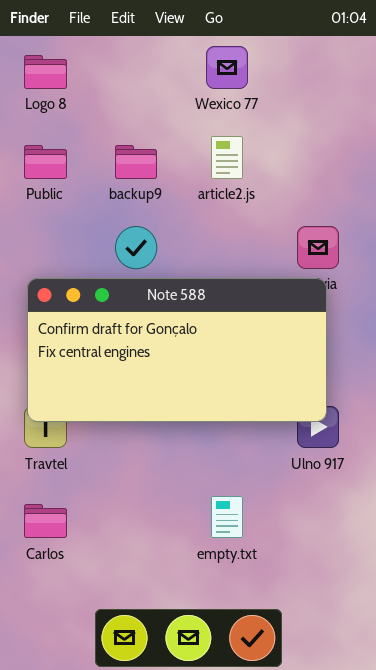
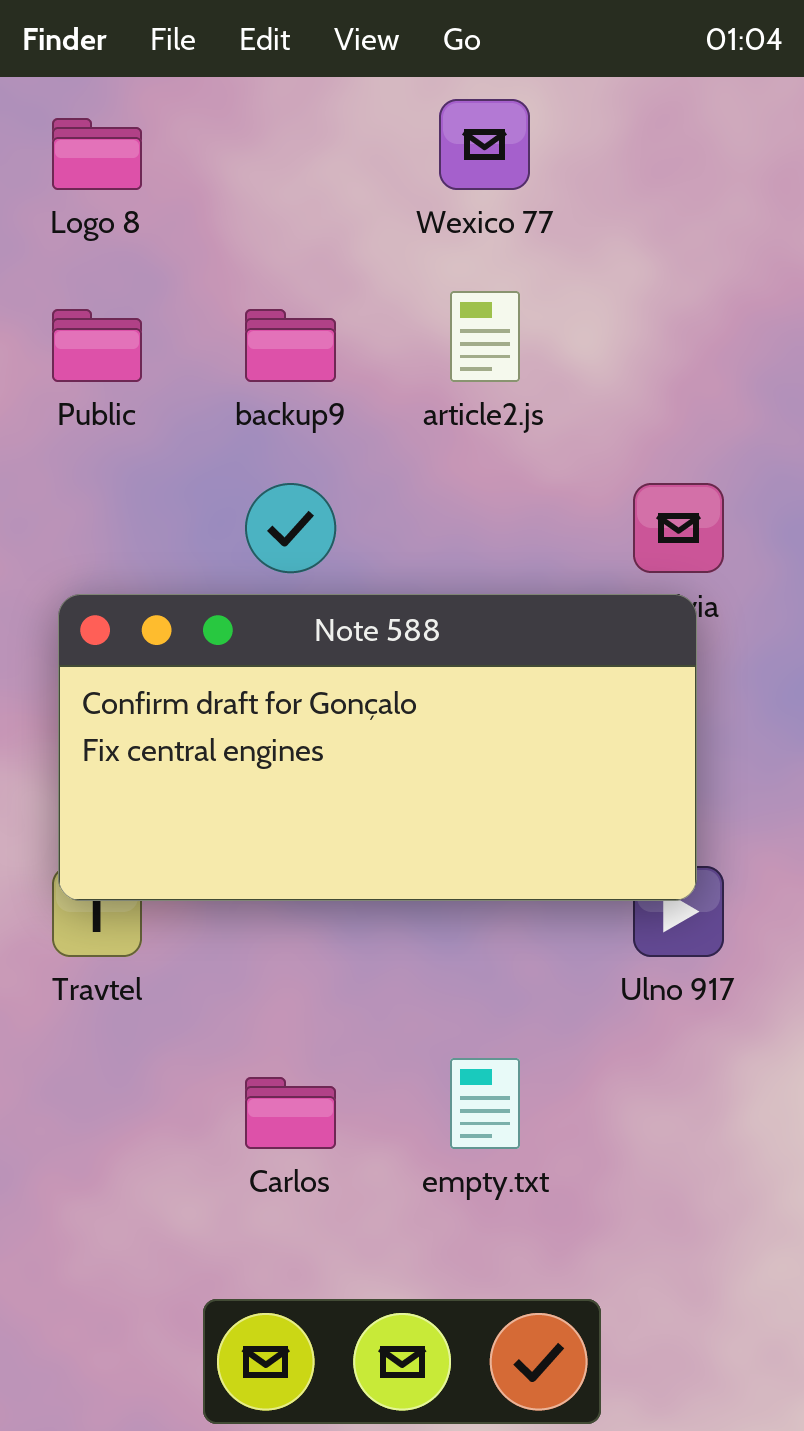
Carlos: [24,504,67,538] -> [245,1077,336,1149], moved

